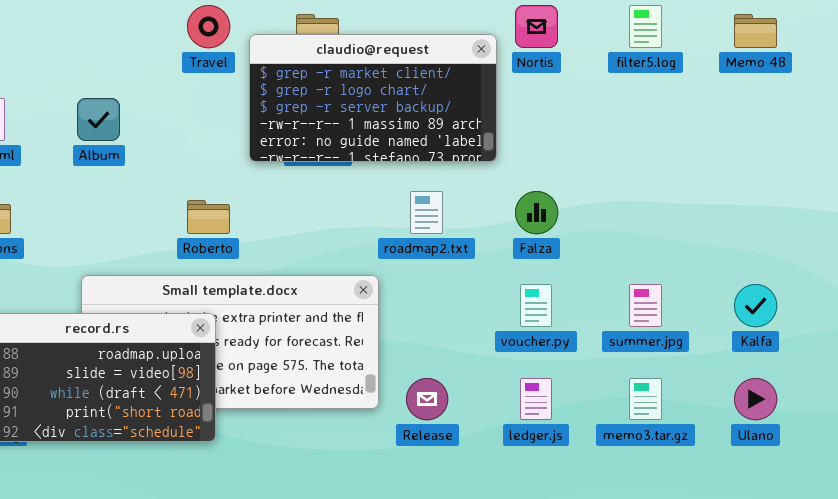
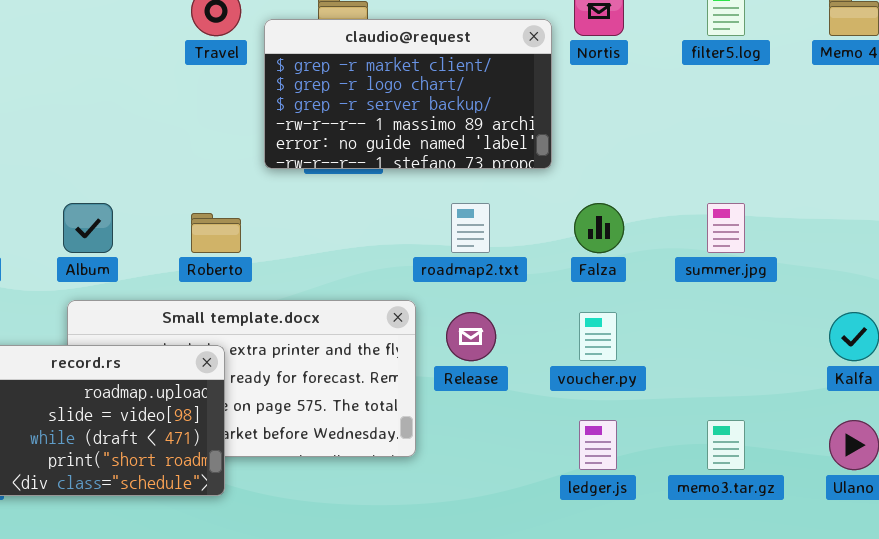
Album: [77,98,120,141] -> [63,203,113,253], moved
summer.jpg: [629,284,662,327] -> [707,203,745,253], moved
Release: [406,378,448,420] -> [446,312,496,361], moved

